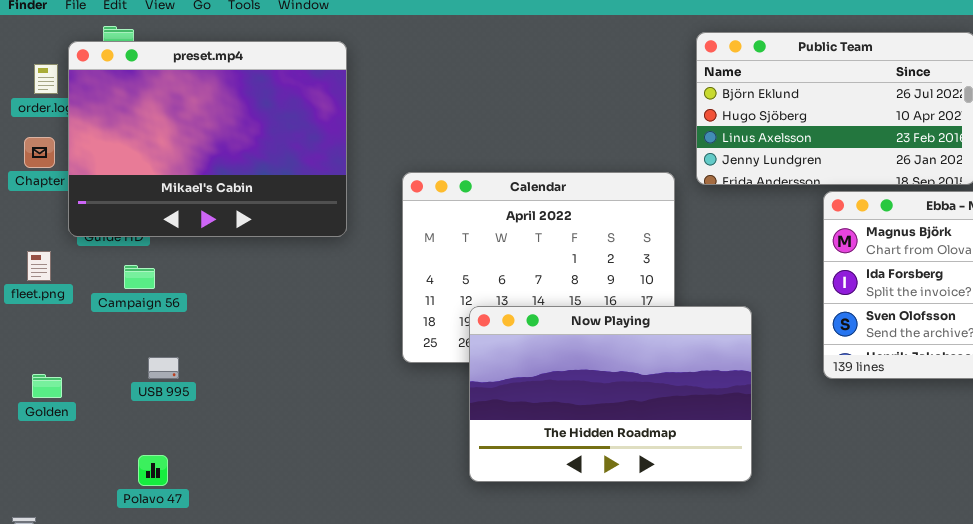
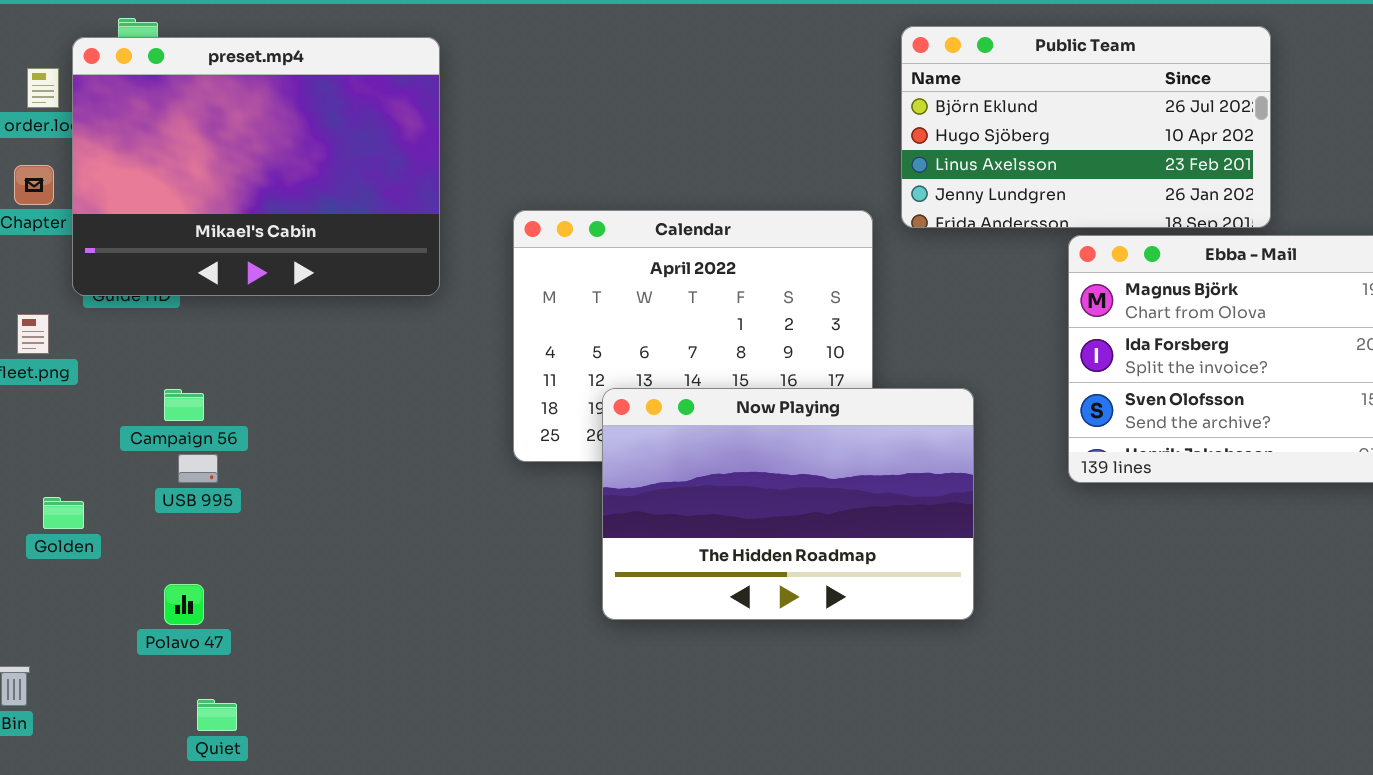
Campaign 56: [124,265,155,289] -> [164,389,204,421], moved
Golden: [32,374,62,398] -> [43,497,84,529], moved

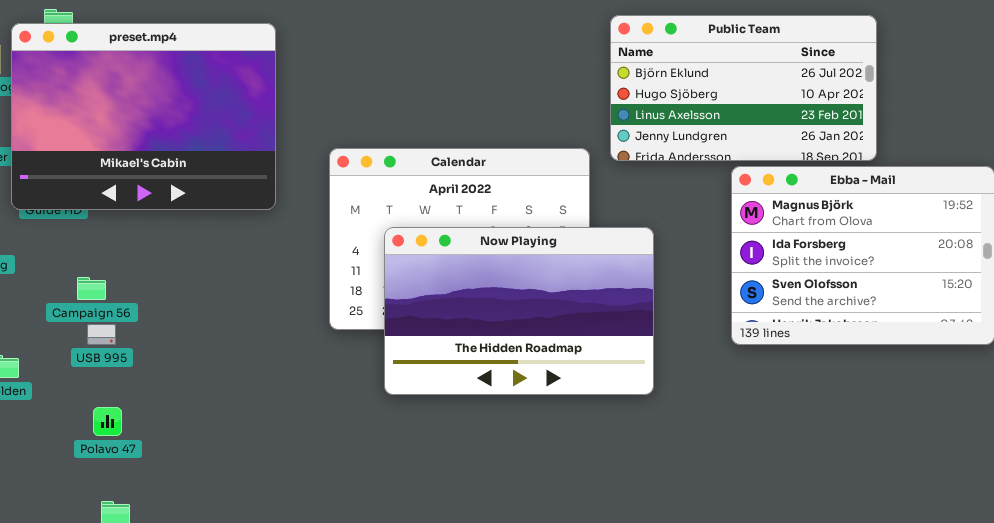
Now Playing: [602,388,974,620] -> [384,227,654,395], moved
Polavo 47: [164,584,204,625] -> [93,407,122,436], moved

